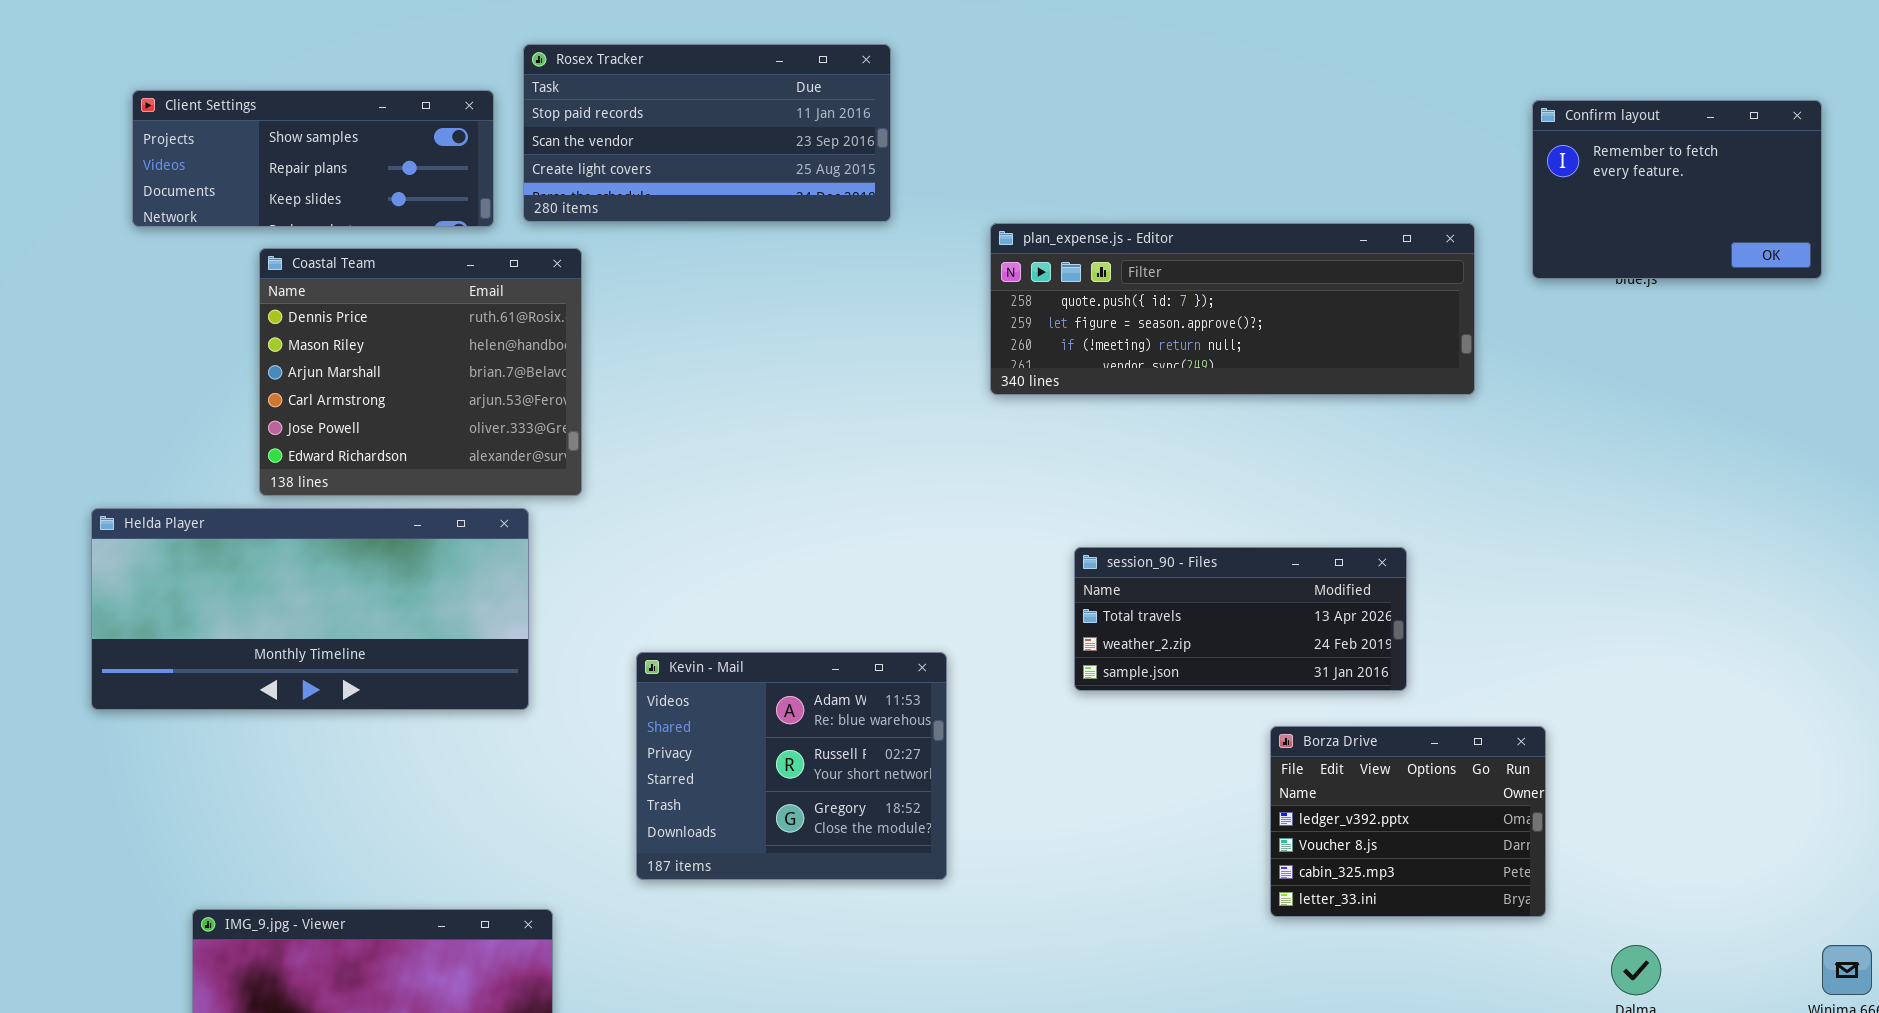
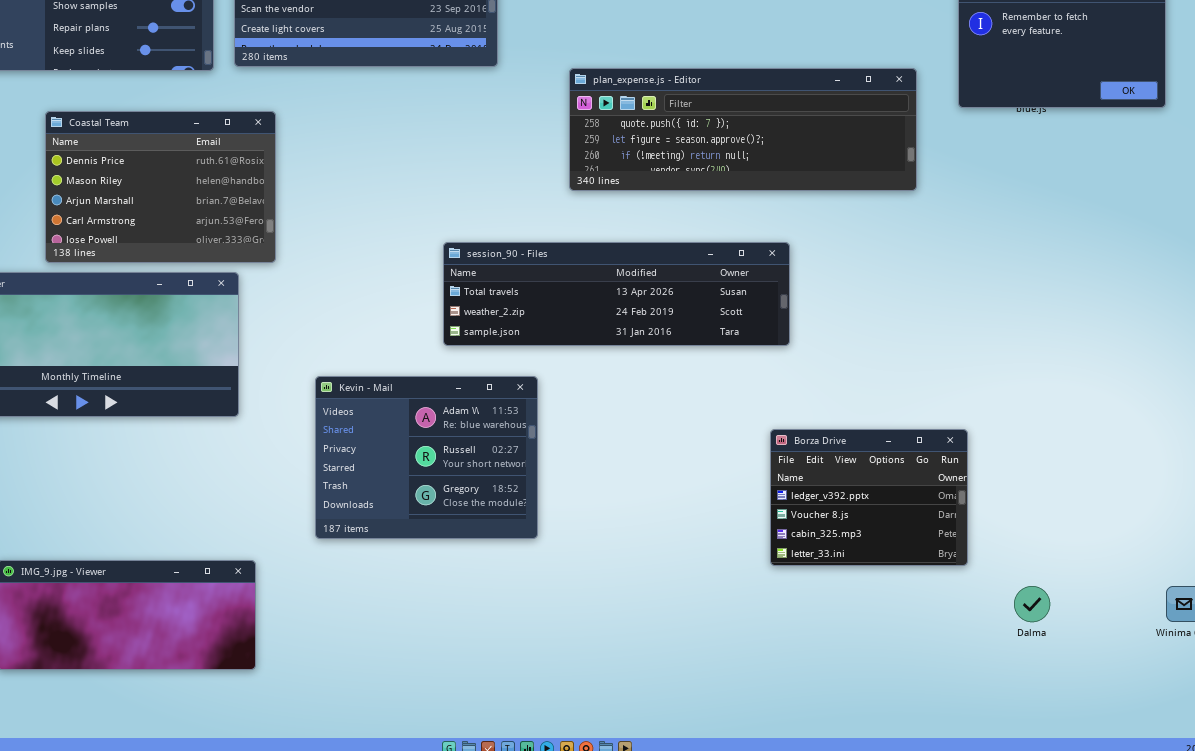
Coastal Team: [259,248,582,496] -> [45,111,276,263], resized
session_90 - Files: [1074,547,1407,691] -> [443,242,790,346], moved, resized

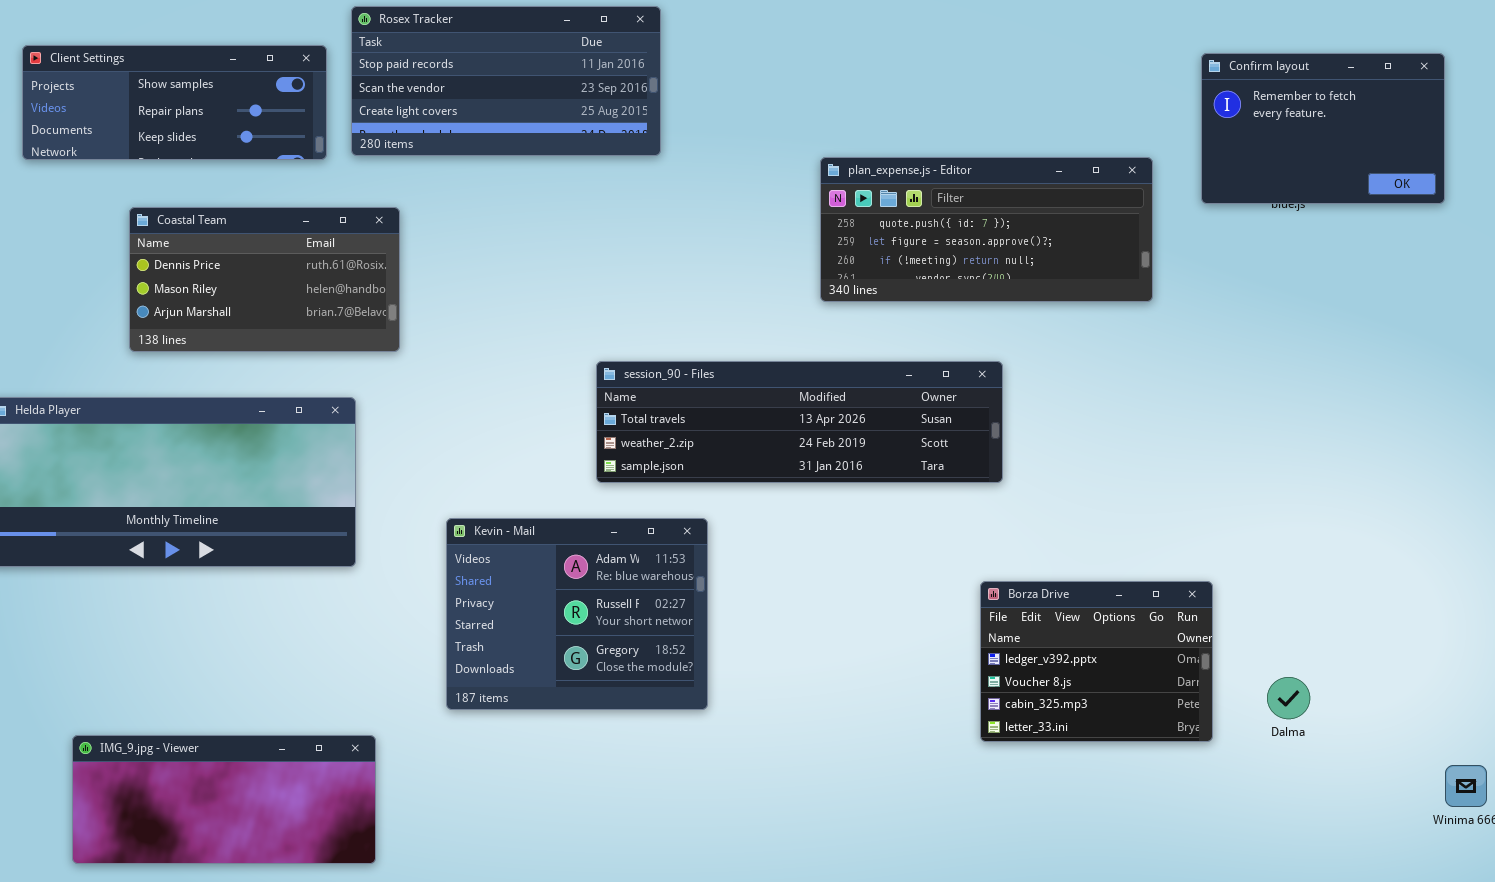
plan_expense.js - Editor: [569,68,917,191] -> [820,157,1153,302], resized
Coastal Team: [45,111,276,263] -> [129,207,400,352], resized
Dalma: [1014,586,1050,622] -> [1267,677,1310,719], moved

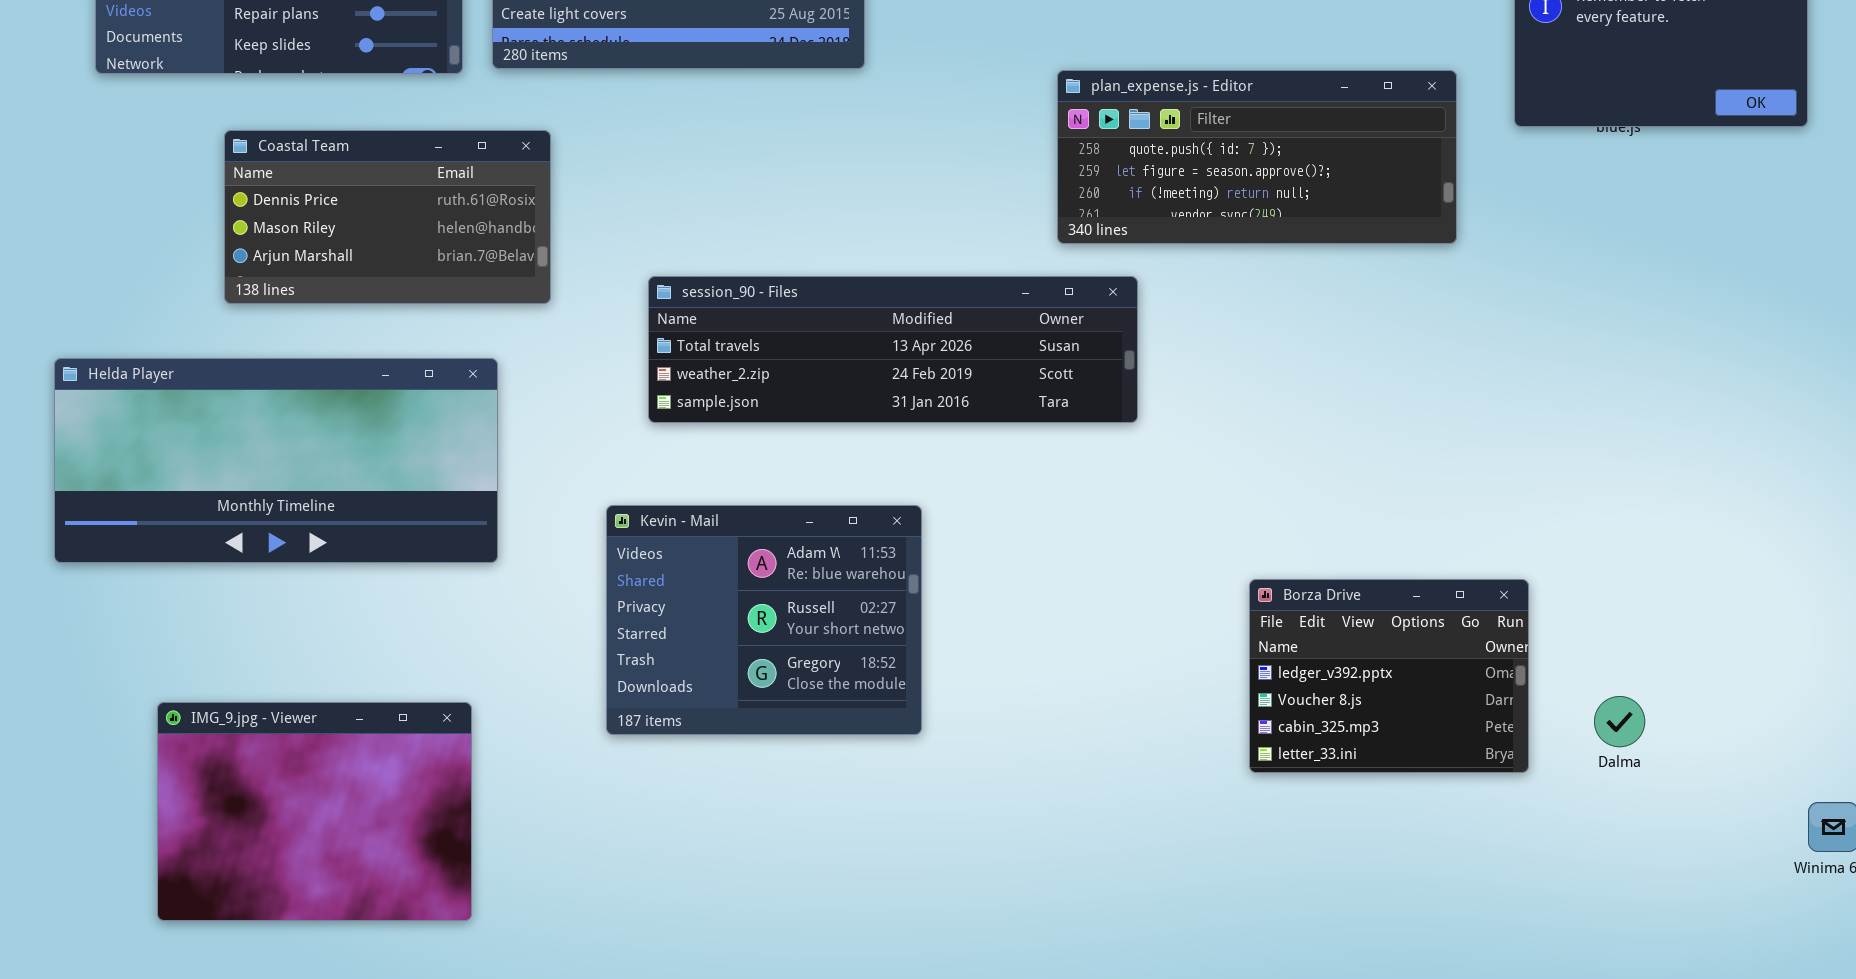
session_90 - Files: [596,361,1003,483] -> [648,276,1138,423], moved
IMG_9.jpg - Viewer: [72,735,376,864] -> [157,702,472,921], resized

